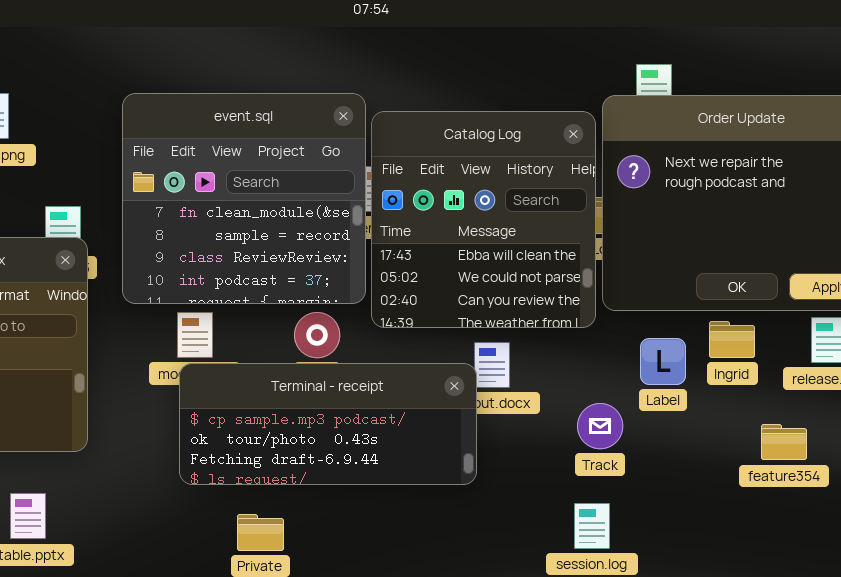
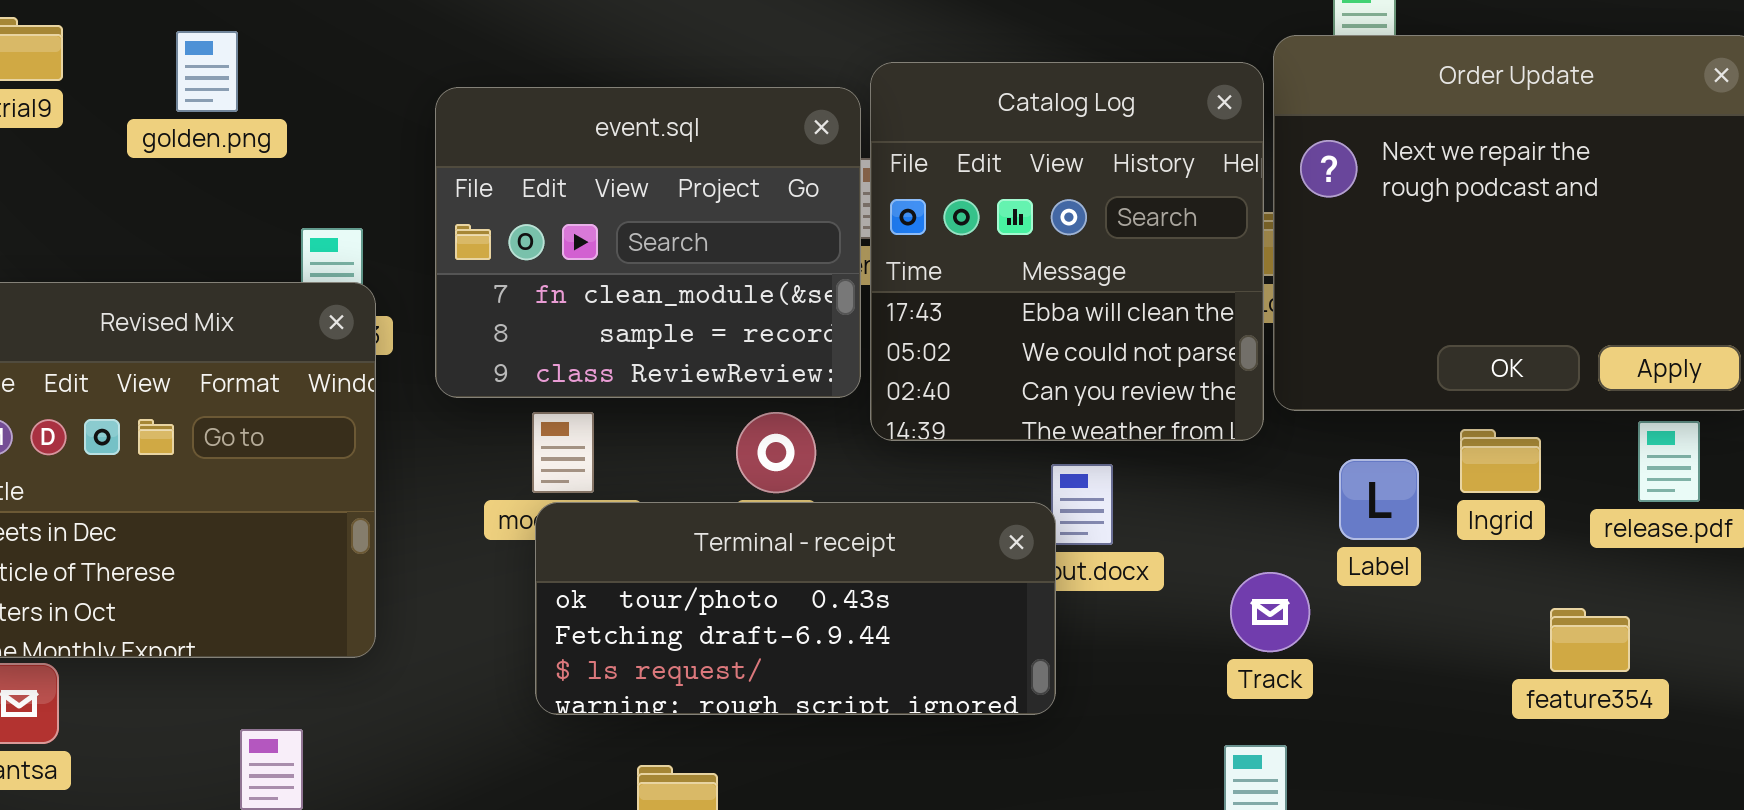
event.sql: [122,93,366,304] -> [435,87,861,398], resized
Terminal - receipt: [179,363,477,485] -> [535,502,1056,715], scrolled down 1 row

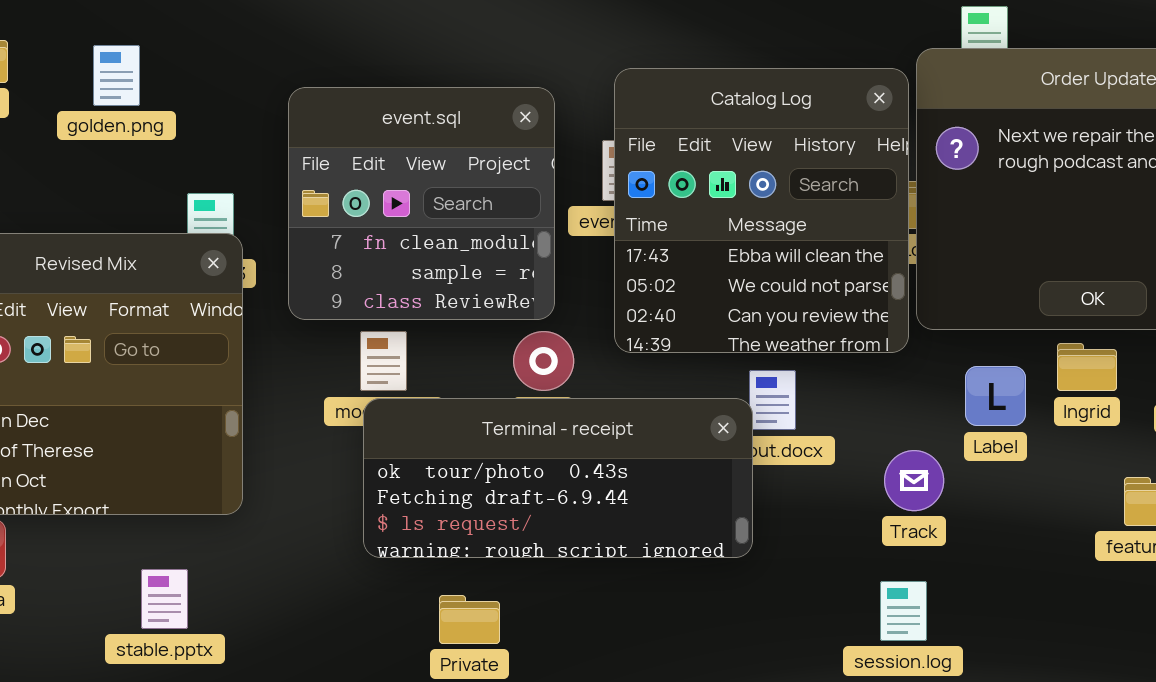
event.sql: [435,87,861,398] -> [288,87,555,320], resized

